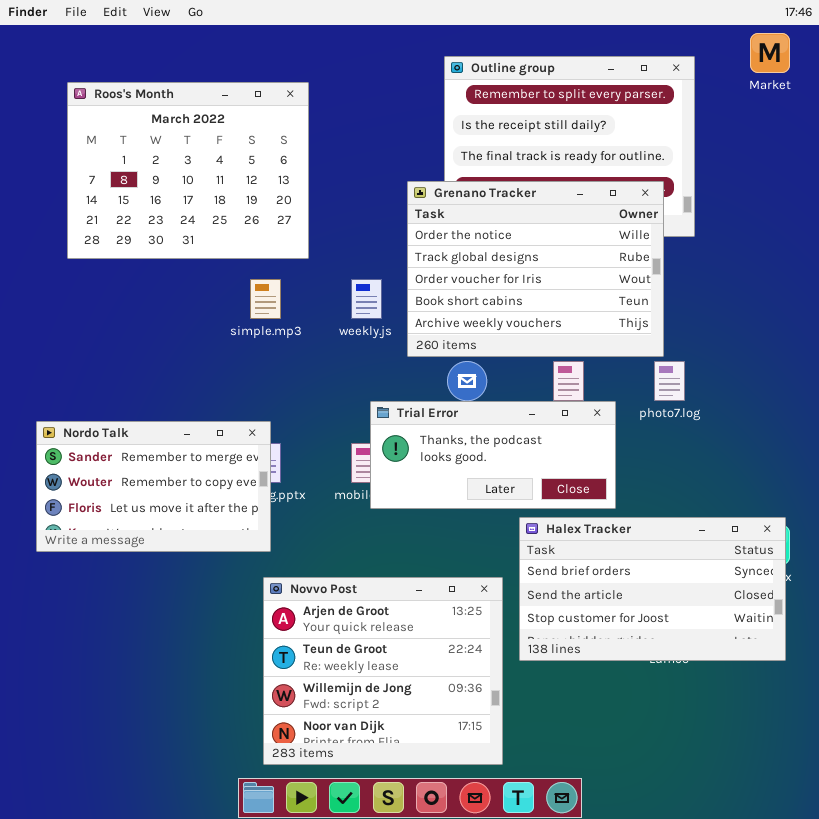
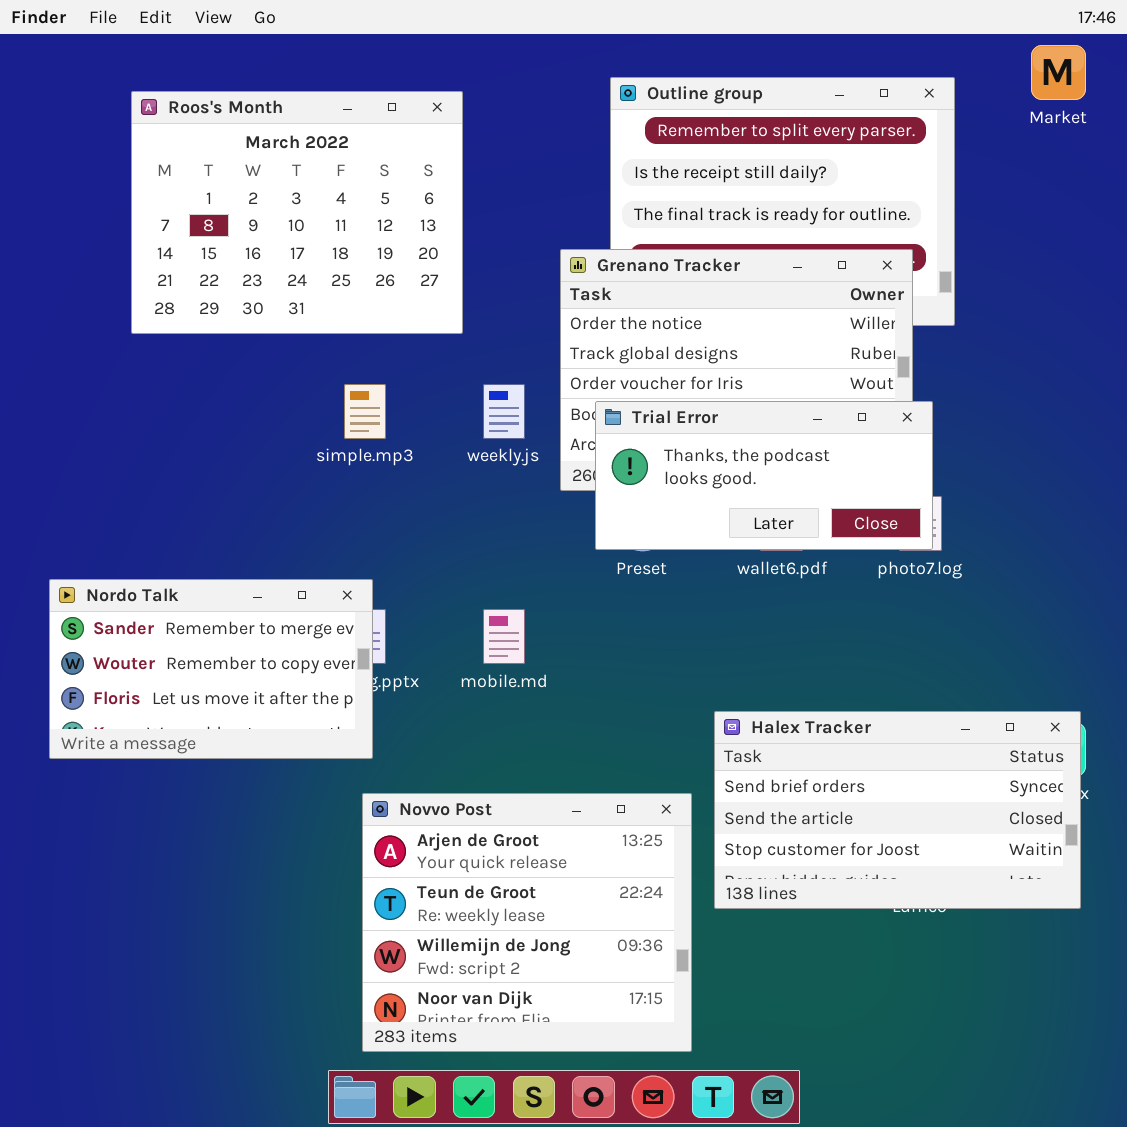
Roos's Month: [67,82,309,259] -> [131,91,463,334], moved
Trial Error: [370,401,616,509] -> [595,401,933,550], moved

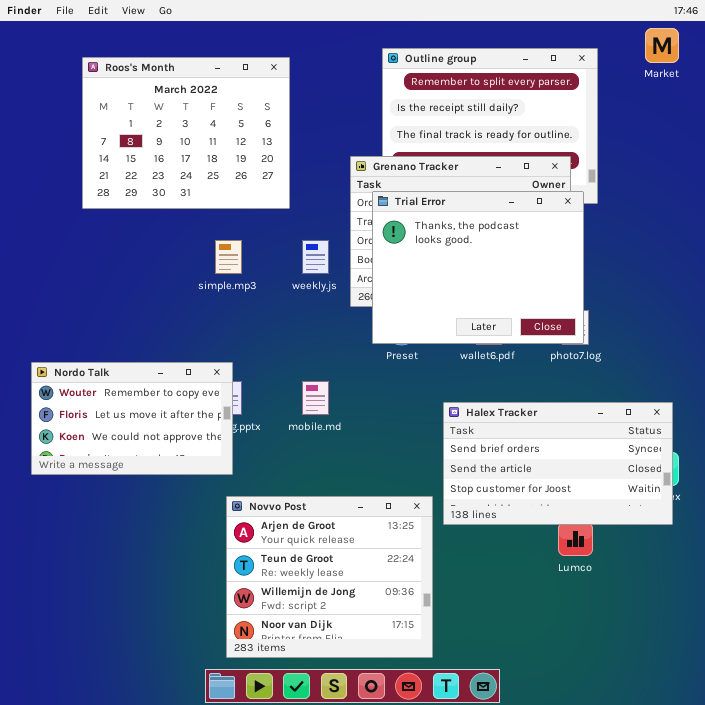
Trial Error: [595,401,933,550] -> [372,191,584,344], resized
Nordo Talk: [49,579,373,759] -> [31,362,233,475], scrolled down 1 row
Halex Tracker: [714,711,1081,909] -> [443,402,673,525], moved

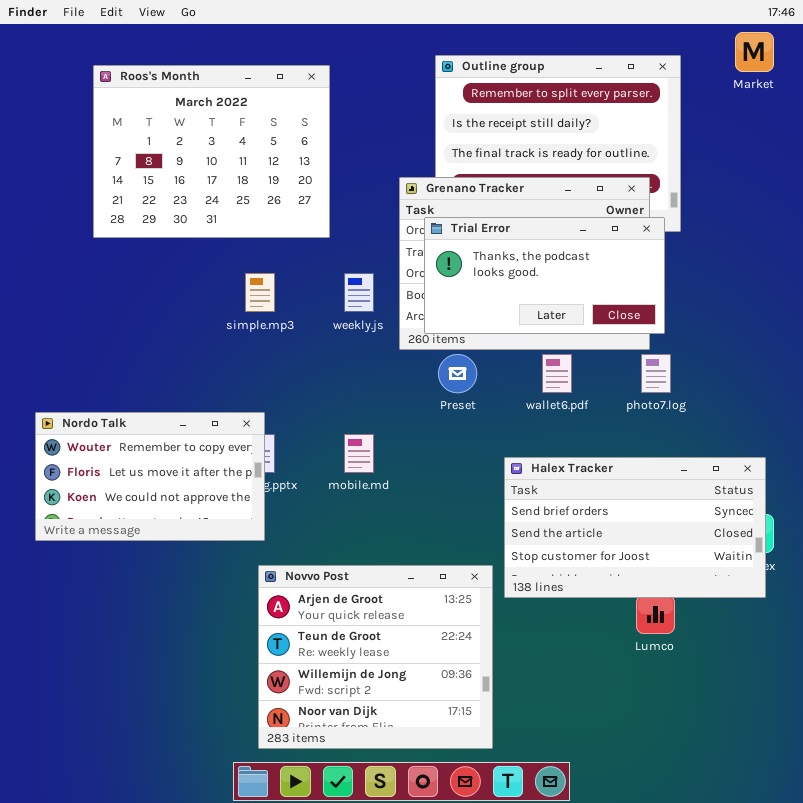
Trial Error: [372,191,584,344] -> [424,217,665,334], resized

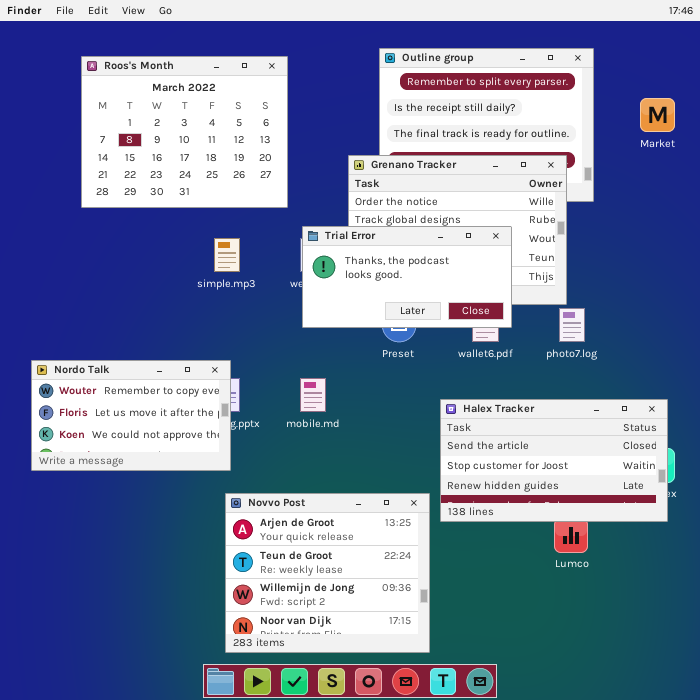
Market: [735,32,774,72] -> [640,98,675,132], moved
Trial Error: [424,217,665,334] -> [302,226,512,328], moved
Halex Tracker: [504,457,766,598] -> [440,399,668,522], scrolled down 1 row

